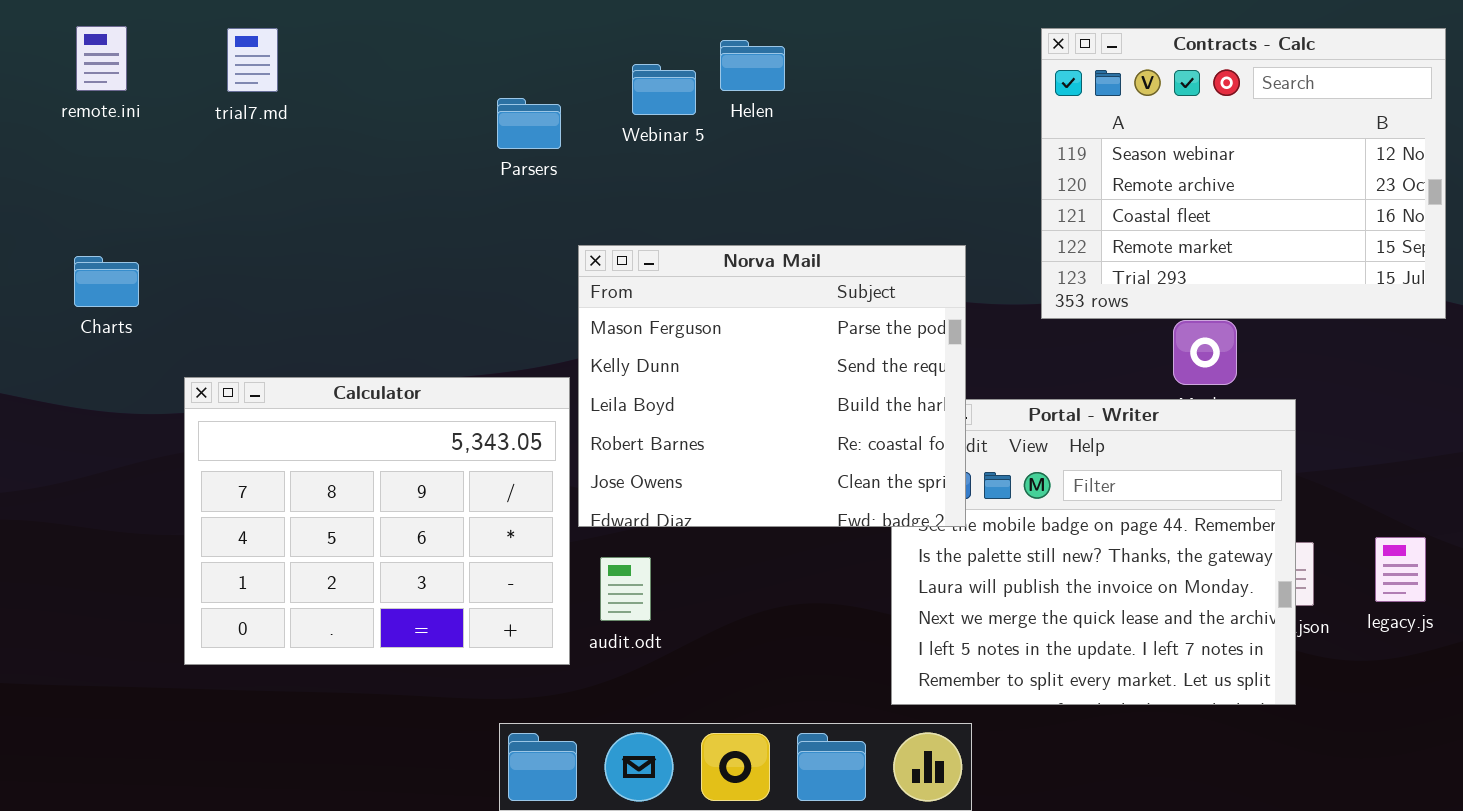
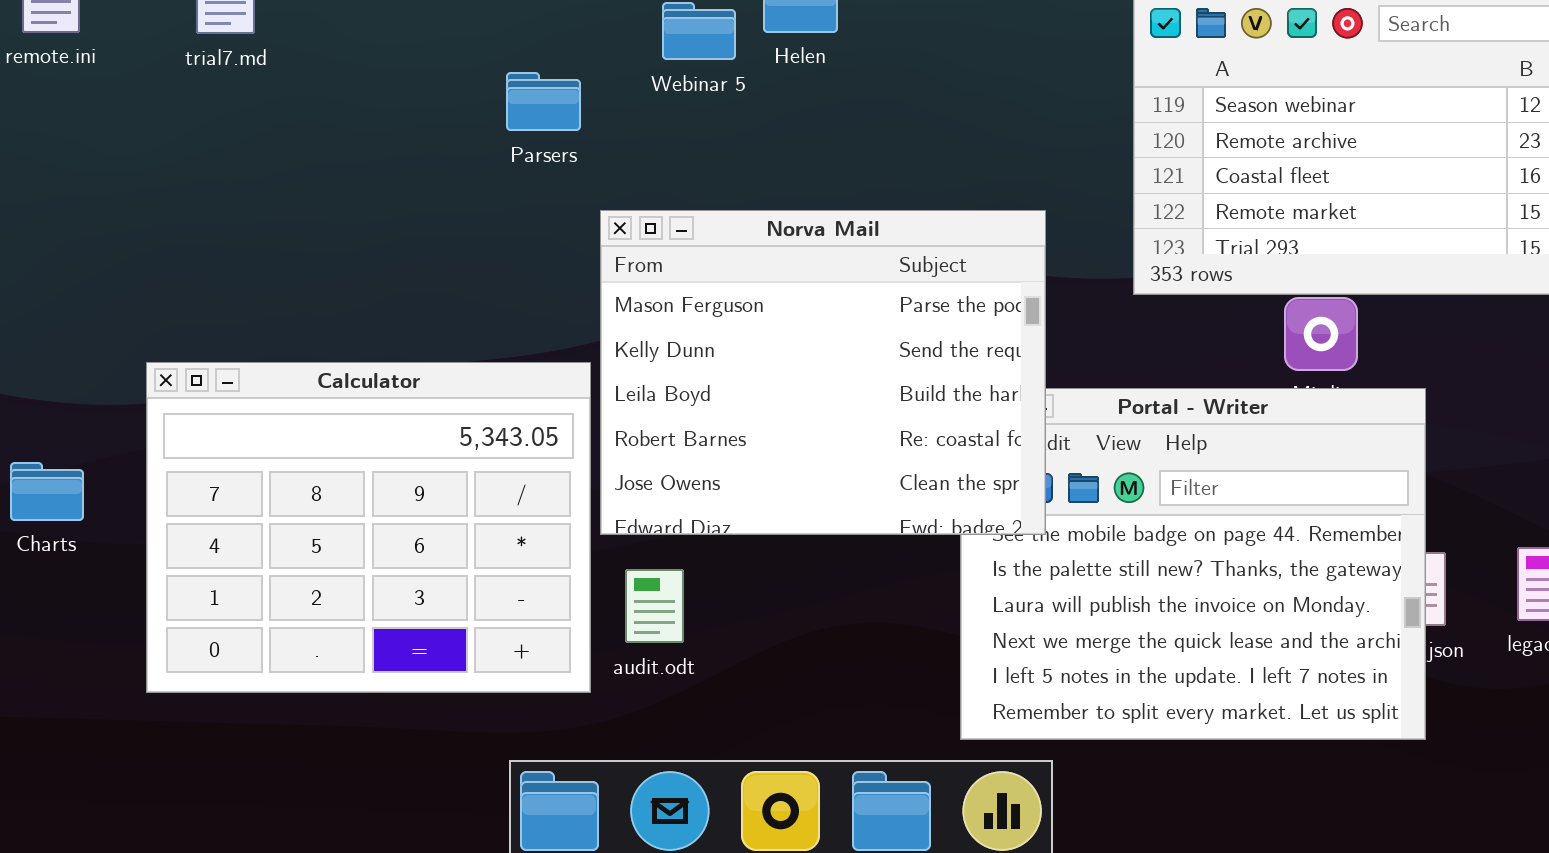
Parsers: [497,98,561,149] -> [506,72,581,131], moved
Charts: [74,256,139,307] -> [10,462,84,521], moved

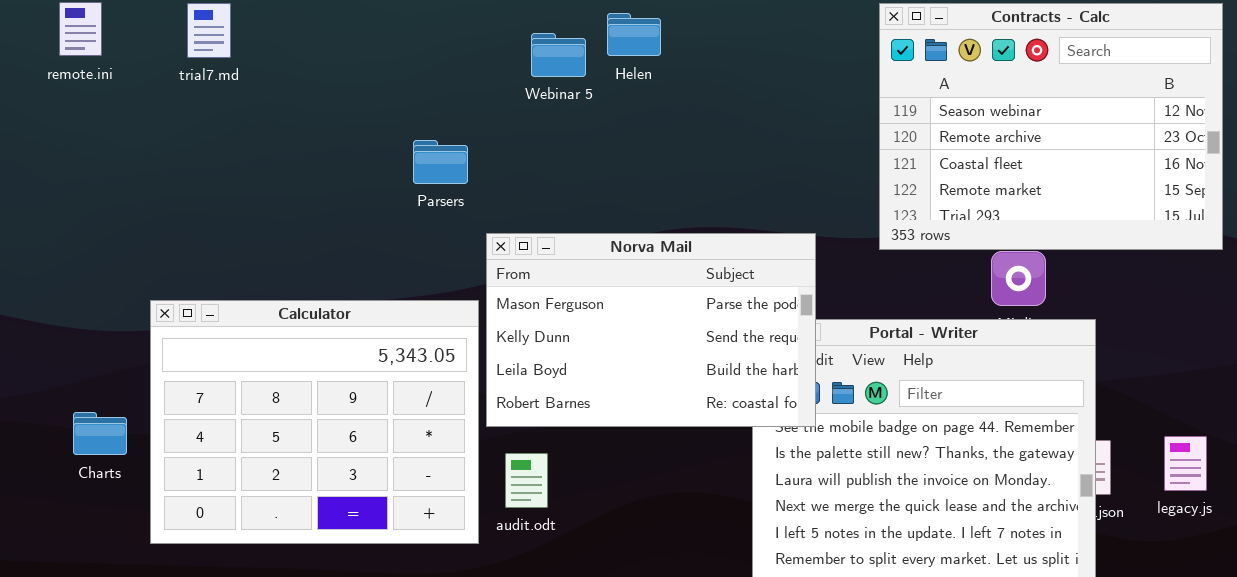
Parsers: [506,72,581,131] -> [413,140,468,184], moved
Norva Mail: [600,210,1046,535] -> [486,233,816,427], resized
Charts: [10,462,84,521] -> [73,412,127,455], moved

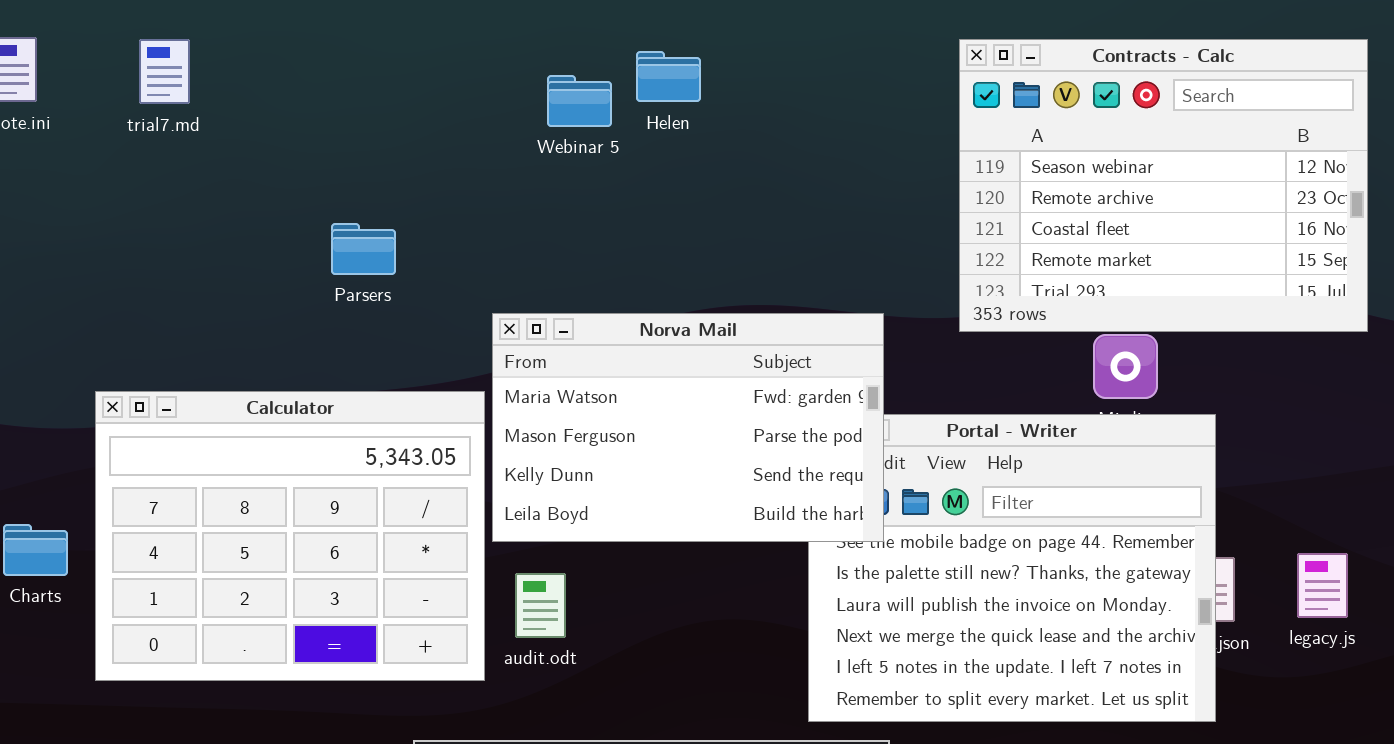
Parsers: [413,140,468,184] -> [331,223,396,275], moved
Norva Mail: [486,233,816,427] -> [492,313,884,542], scrolled up 1 row

